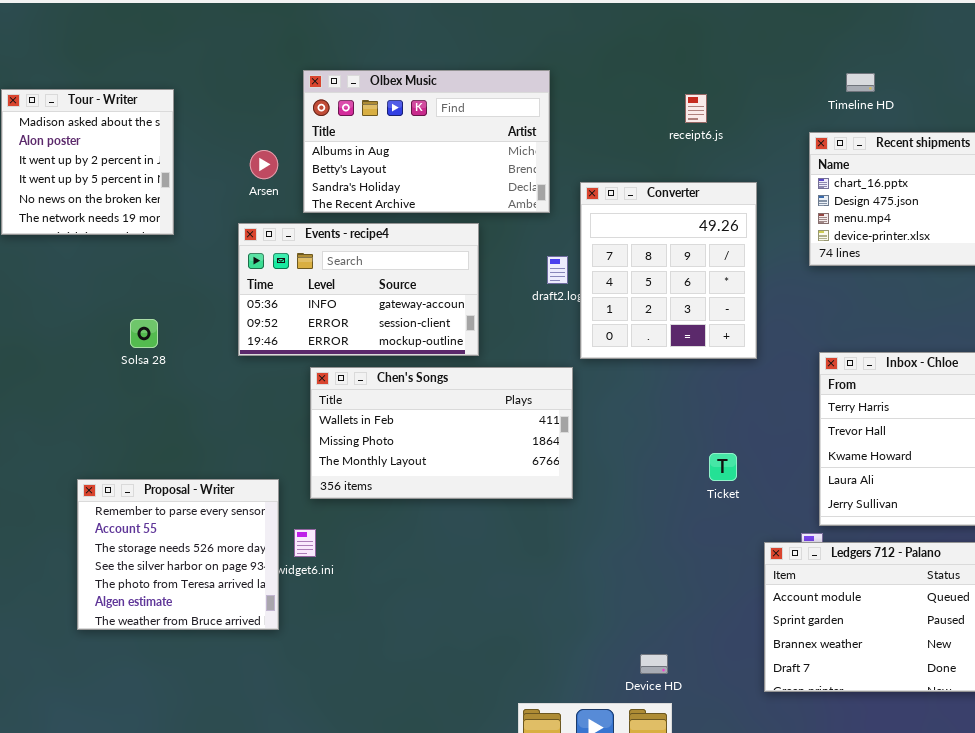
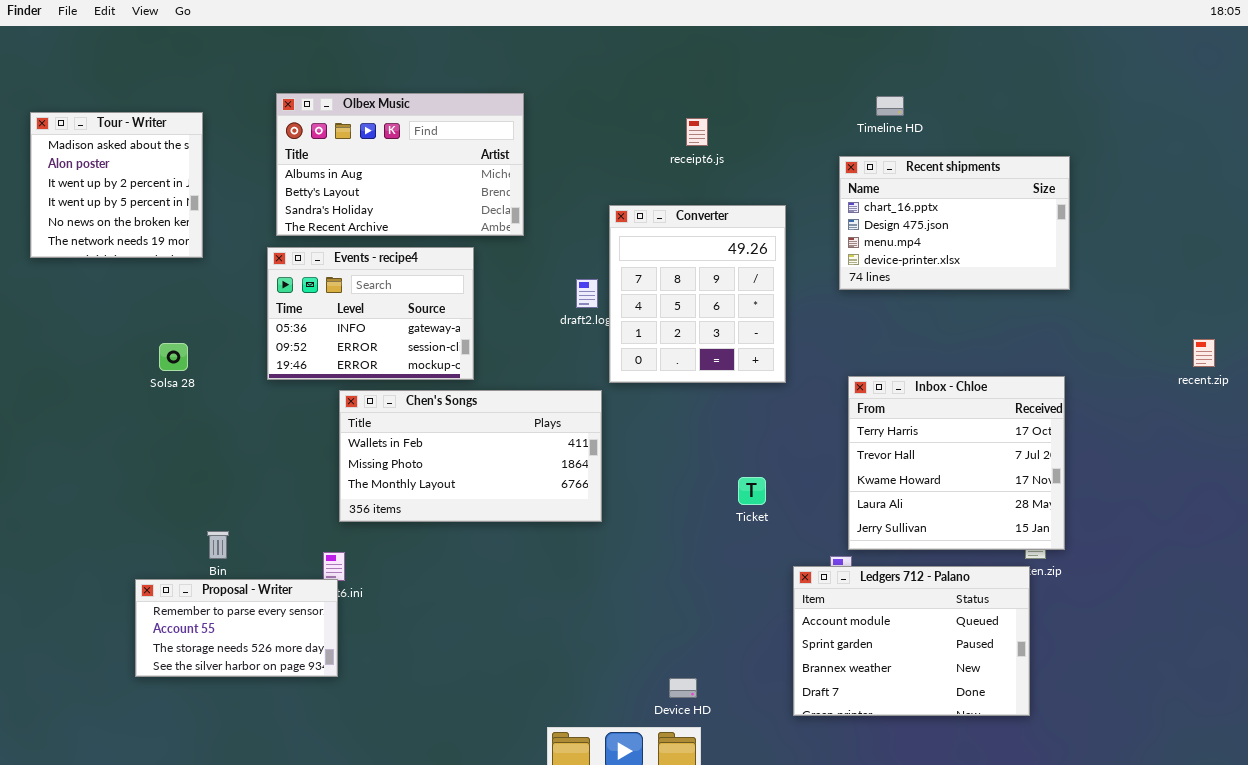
Olbex Music: [303,70,550,213] -> [276,93,524,236], moved
receipt6.js: [685,94,707,123] -> [686,118,708,146], moved
Events - recipe4: [238,223,479,356] -> [267,247,474,380], resized
Proposal - Writer: [77,479,279,630] -> [135,579,338,677], moved, resized

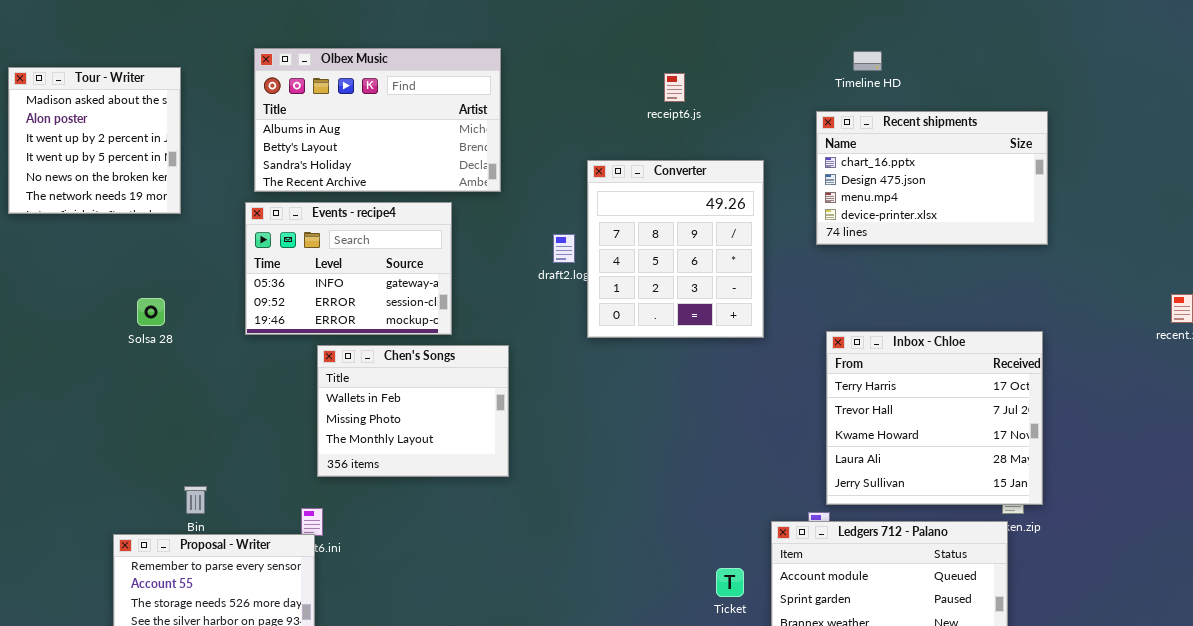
Chen's Songs: [339,390,602,522] -> [317,345,509,477], resized
Ticket: [738,477,766,505] -> [716,568,744,597], moved

